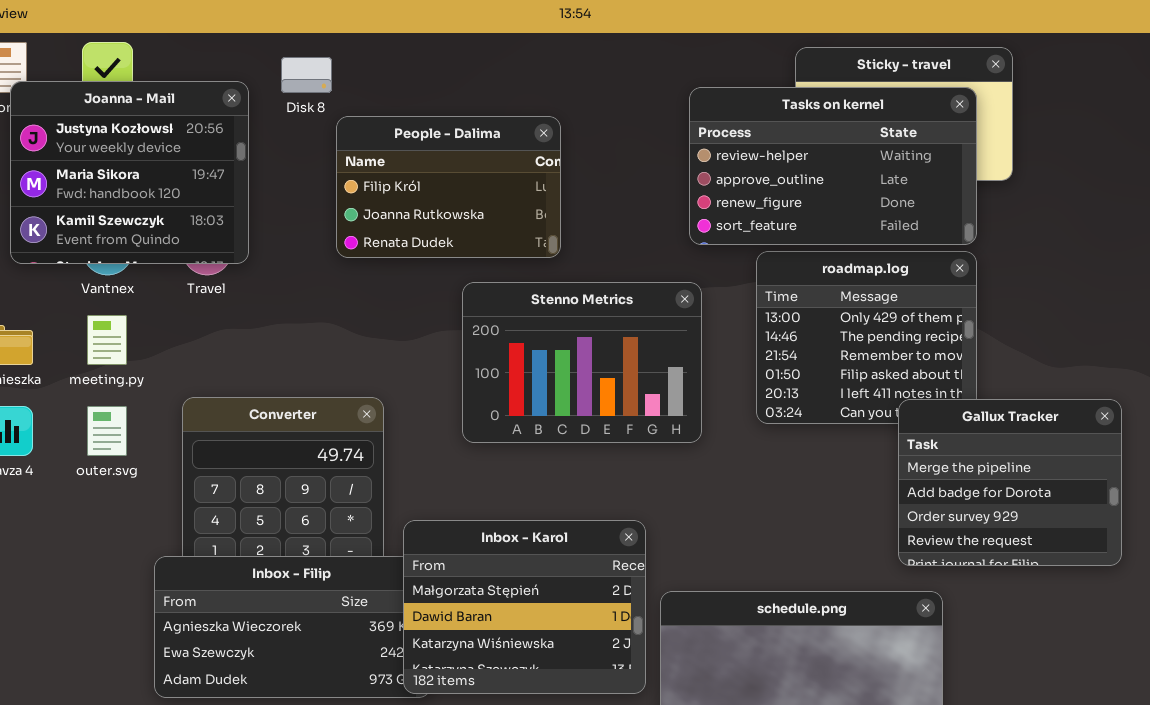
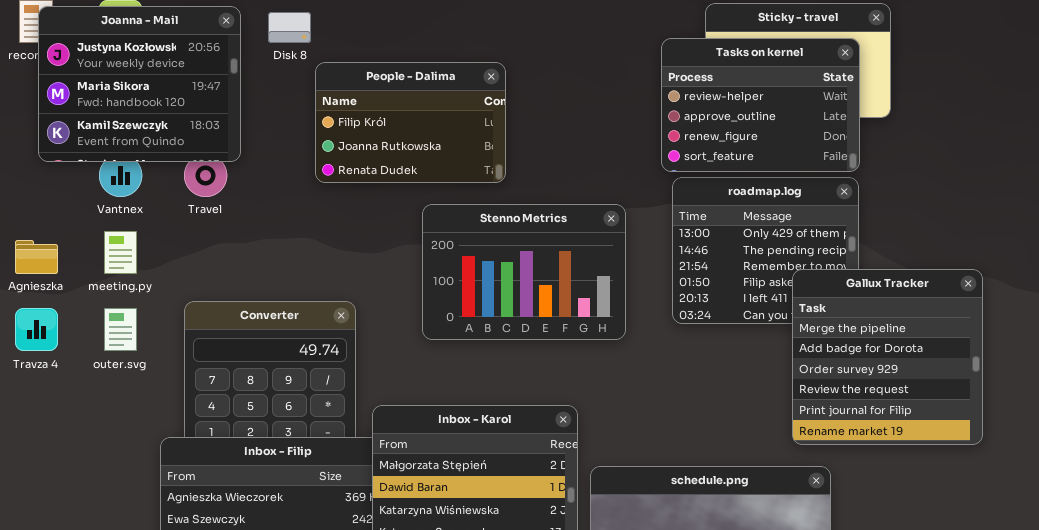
Joanna - Mail: [10,81,249,264] -> [38,6,241,162], moved
Tasks on kernel: [689,87,977,245] -> [661,38,860,172], resized
Gallux Tracker: [898,399,1122,566] -> [792,269,983,445], resized

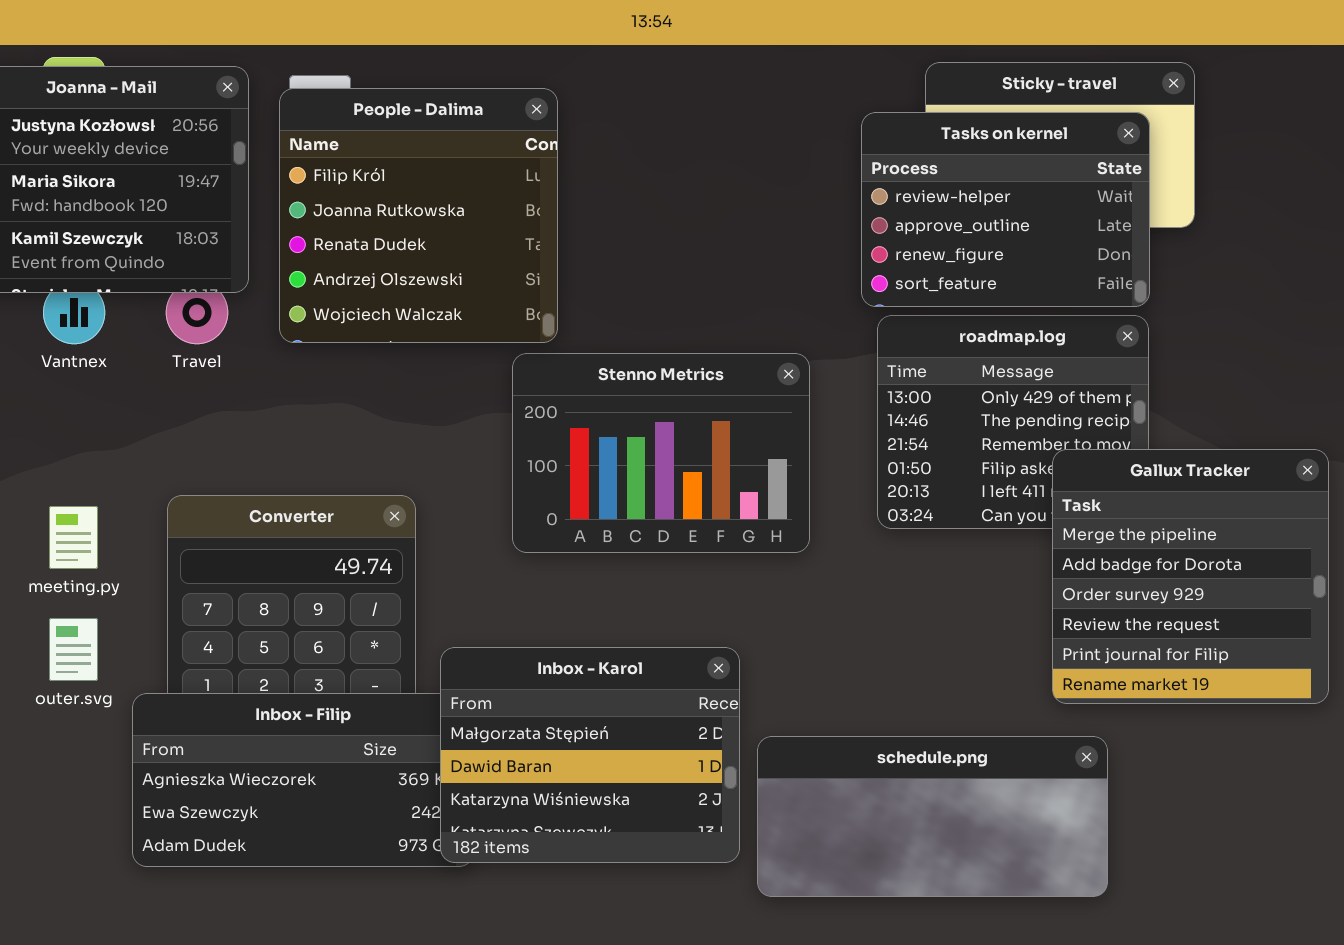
People - Dalima: [315,62,506,183] -> [279,88,558,343], moved, resized
meeting.py: [104,231,137,274] -> [49,506,98,569], moved
outer.svg: [104,308,137,351] -> [49,618,98,681], moved

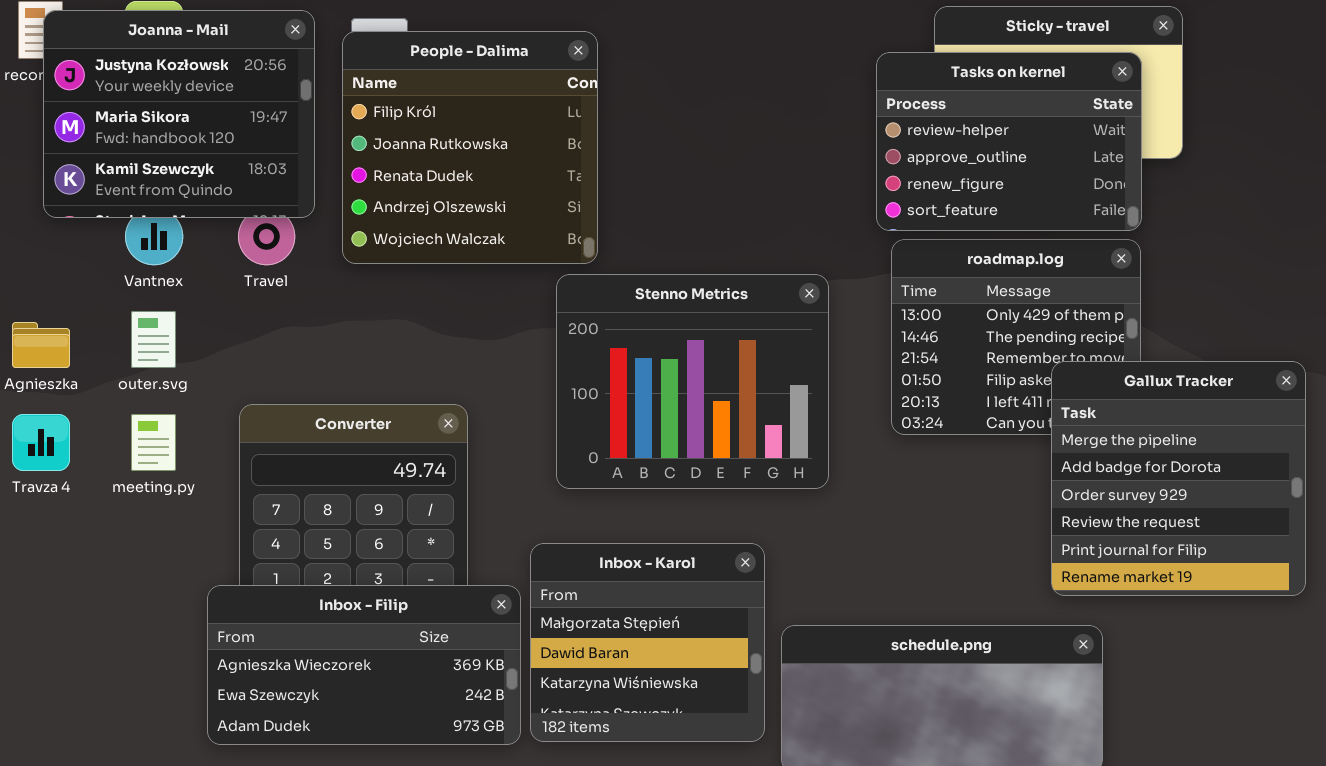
Stenno Metrics: [512,353,810,553] -> [556,274,829,489], resized
outer.svg: [49,618,98,681] -> [131,311,176,368], moved
Inbox - Karol: [440,647,740,863] -> [530,543,765,742], resized

